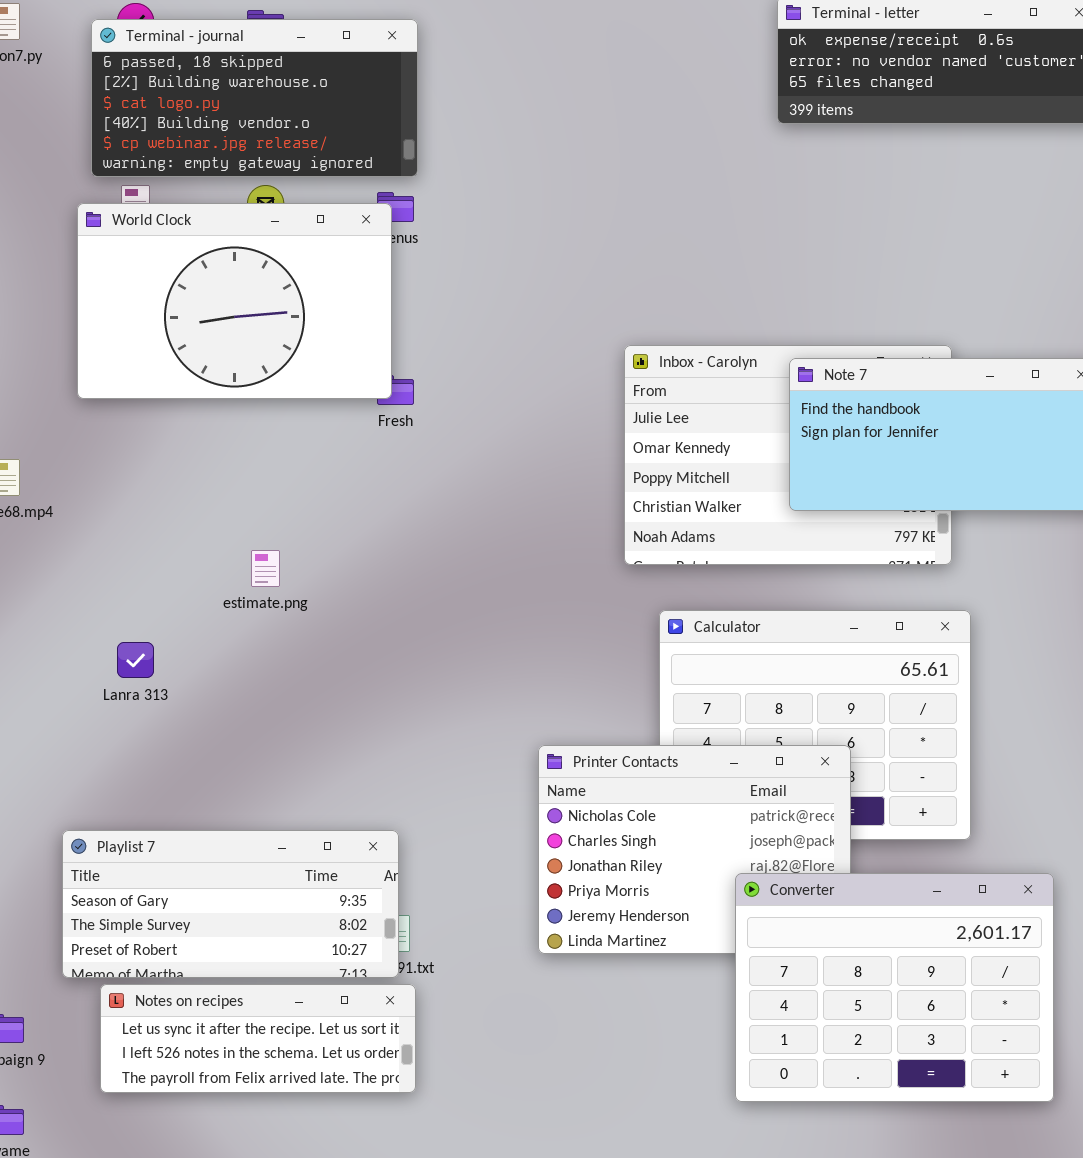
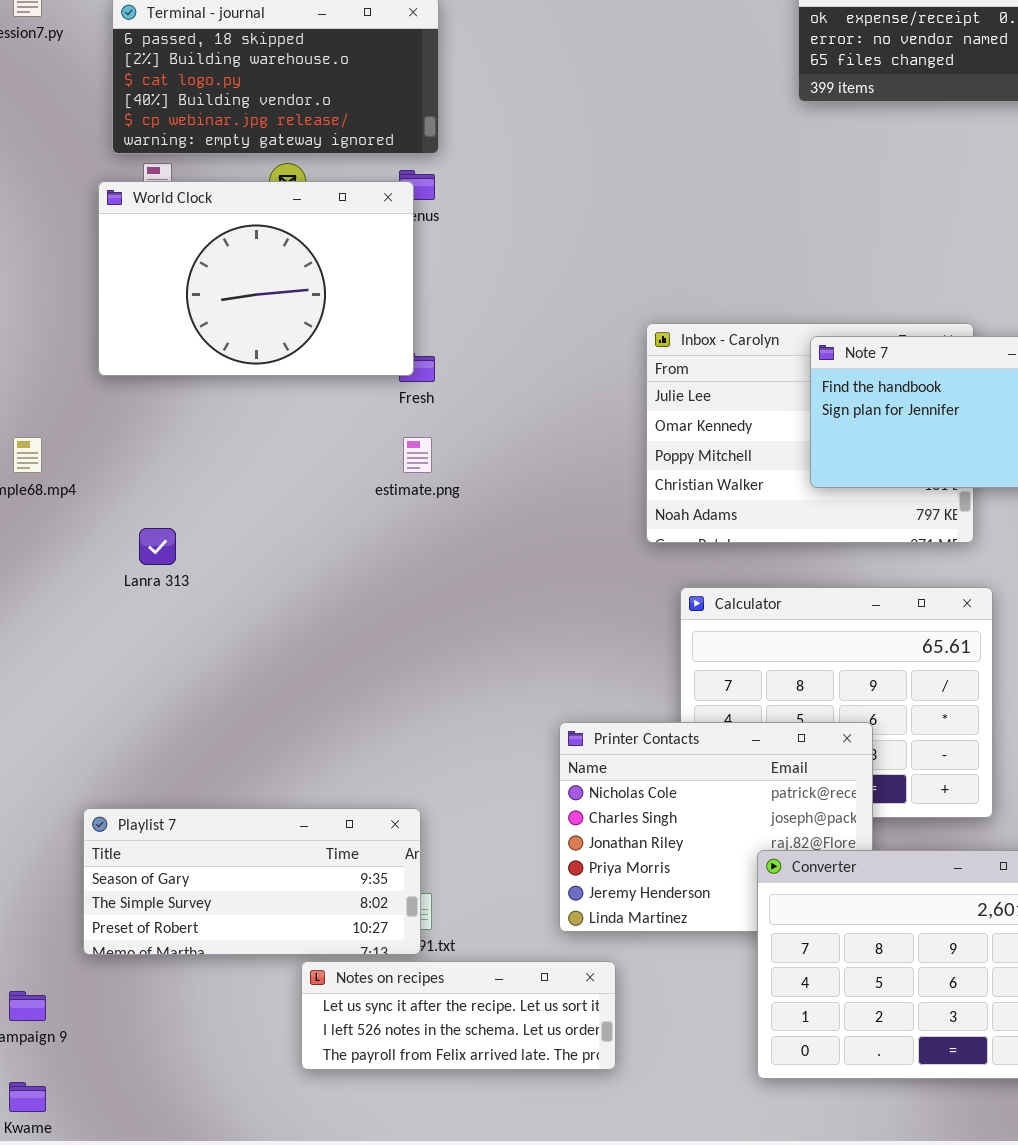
estimate.png: [251,550,280,587] -> [403,437,432,473], moved
Lanra 313: [117,642,154,678] -> [139,528,176,565], moved
Notes on recipes: [100,984,416,1093] -> [301,961,616,1070], moved

